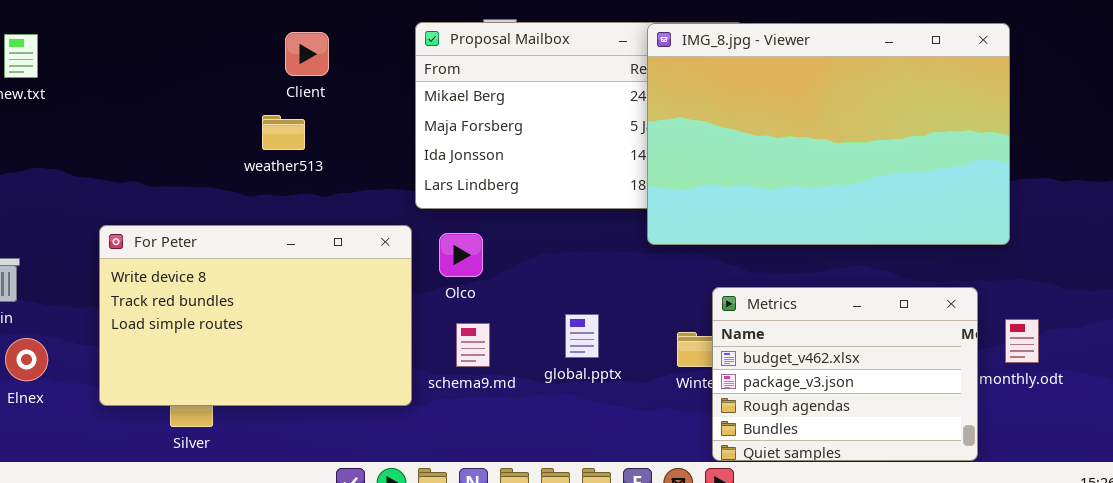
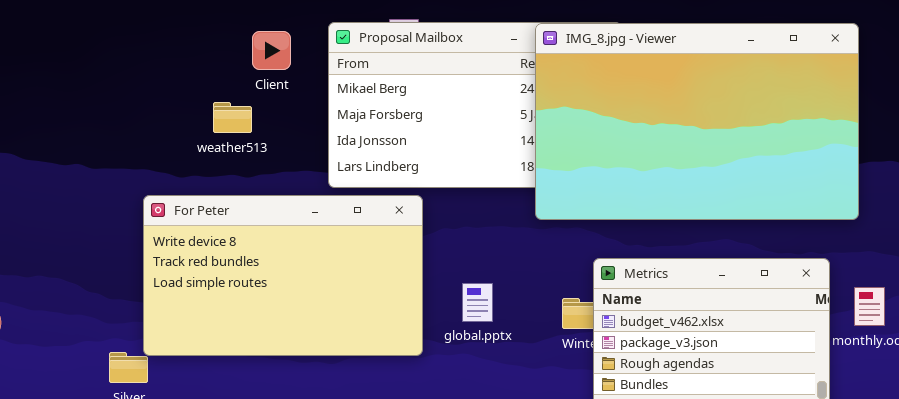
Client: [285,32,329,76] -> [252,31,291,70], moved
weather513: [262,115,305,150] -> [213,102,252,133], moved
For Peter: [99,225,412,406] -> [143,195,423,356], moved

